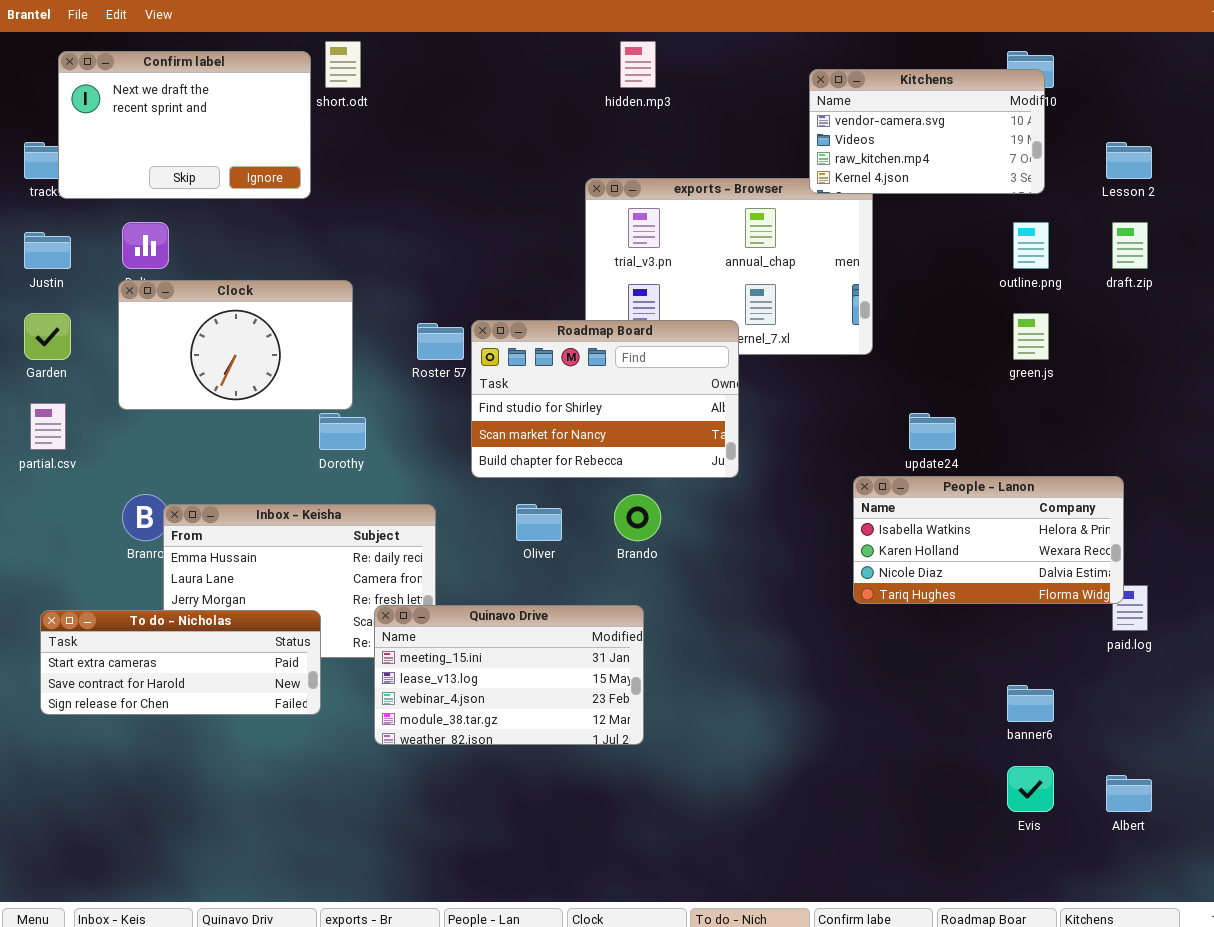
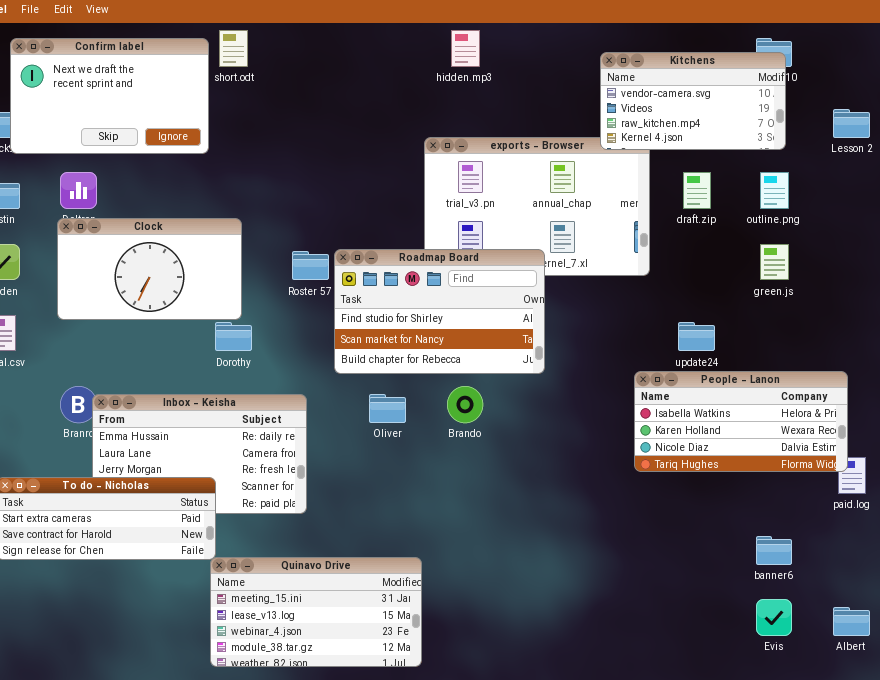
draft.zip: [1112,222,1148,269] -> [683,172,711,209], moved
Quinavo Drive: [374,605,644,745] -> [210,557,422,667], moved

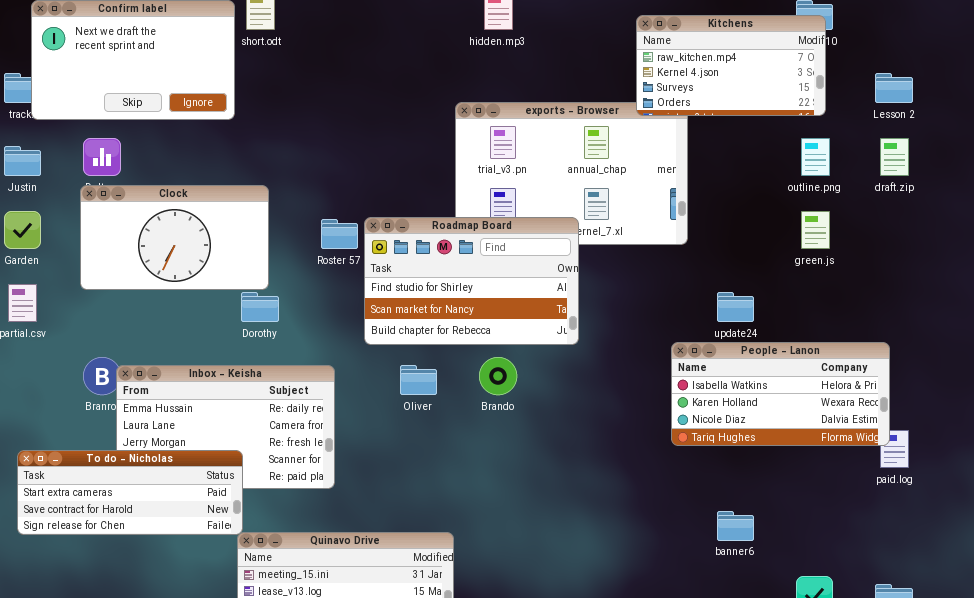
Kitchens: [600,52,786,150] -> [636,15,826,116], scrolled down 2 rows
draft.zip: [683,172,711,209] -> [880,138,909,176], moved
banner6: [756,536,792,565] -> [717,511,754,541], moved

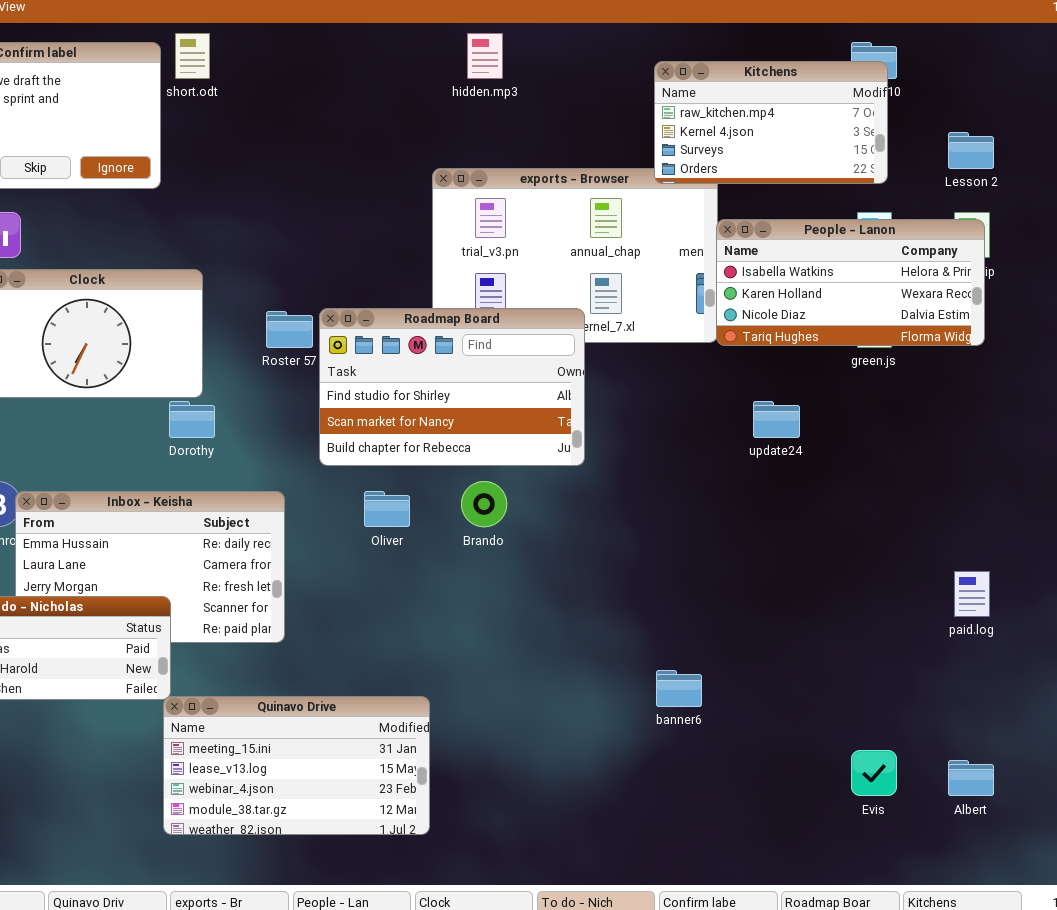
People - Lanon: [671,342,890,446] -> [716,219,985,346], moved
banner6: [717,511,754,541] -> [656,670,702,707], moved

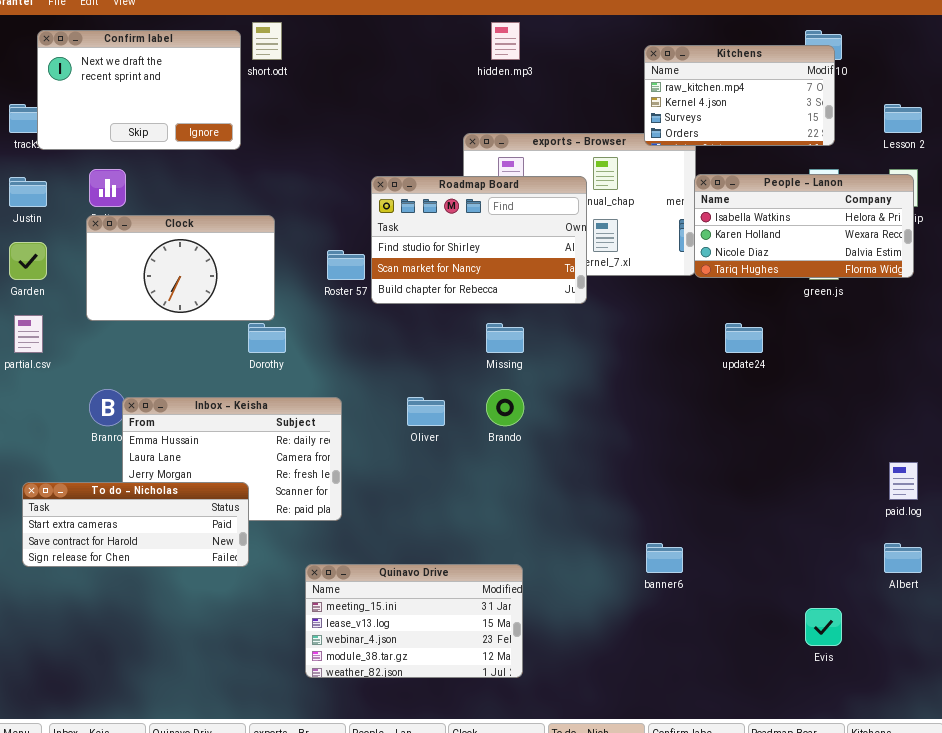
Roadmap Board: [319,308,585,466] -> [371,176,587,304], moved
Quinavo Drive: [163,696,430,835] -> [305,564,523,678], moved
Albert: [948,760,994,796] -> [884,543,922,573], moved

